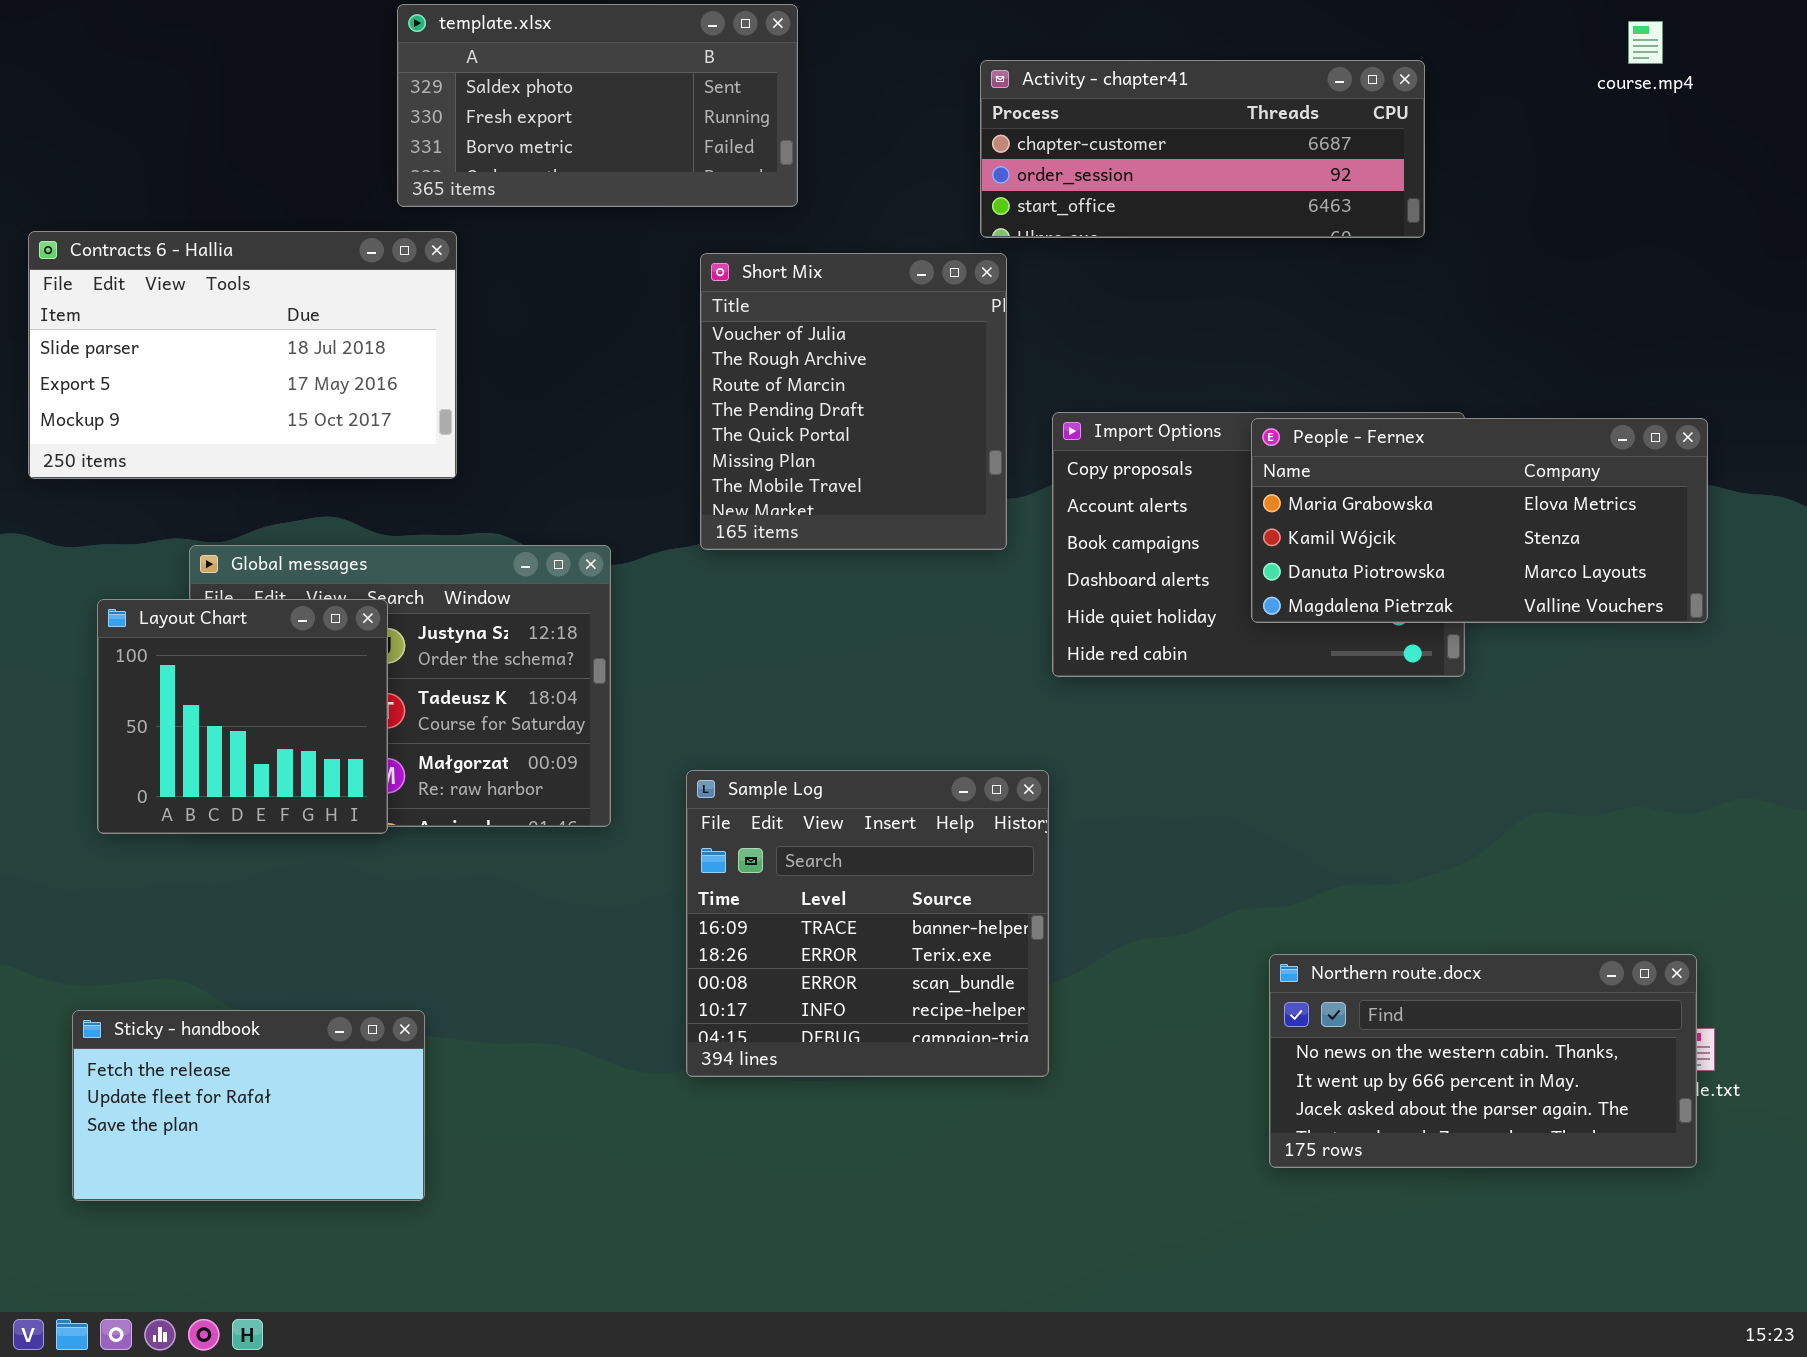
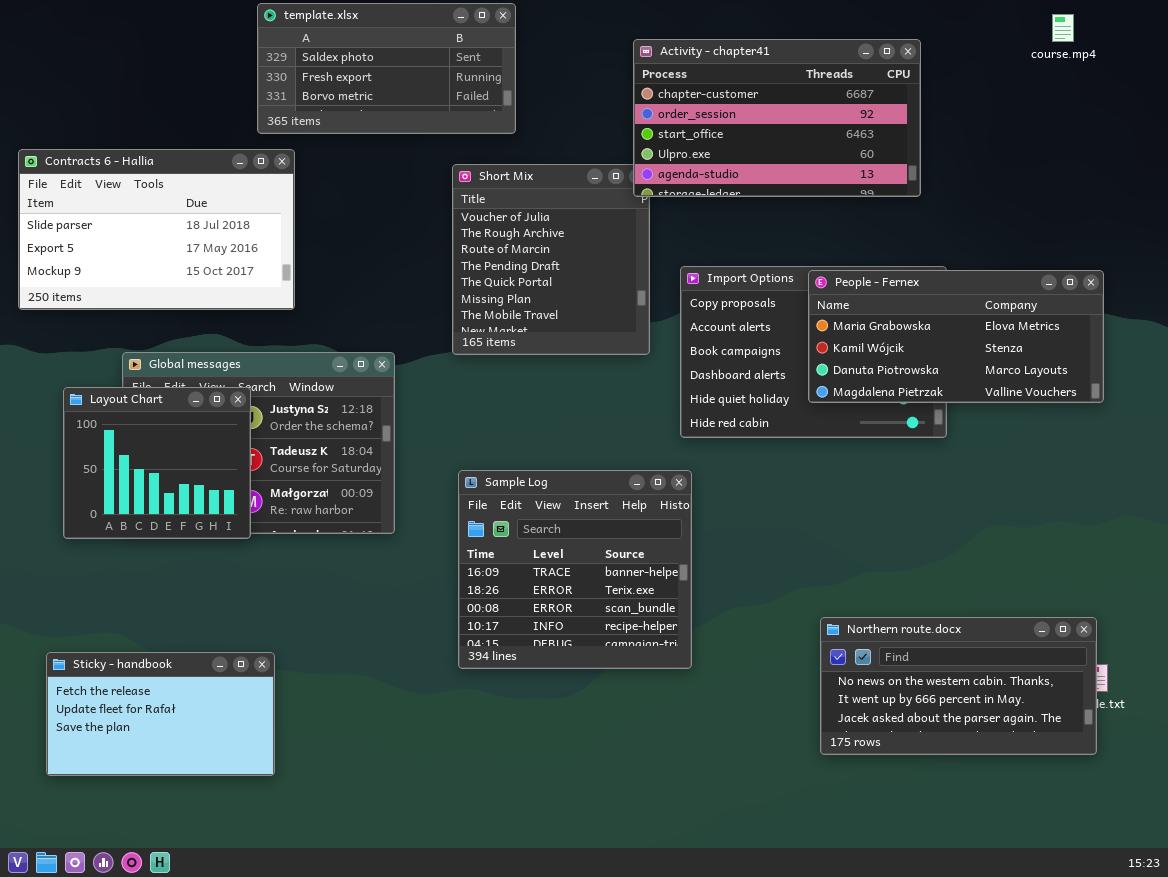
Activity - chapter41: [980,60,1425,238] -> [633,39,921,197], resized
Sample Log: [686,770,1049,1077] -> [458,470,692,669], moved

